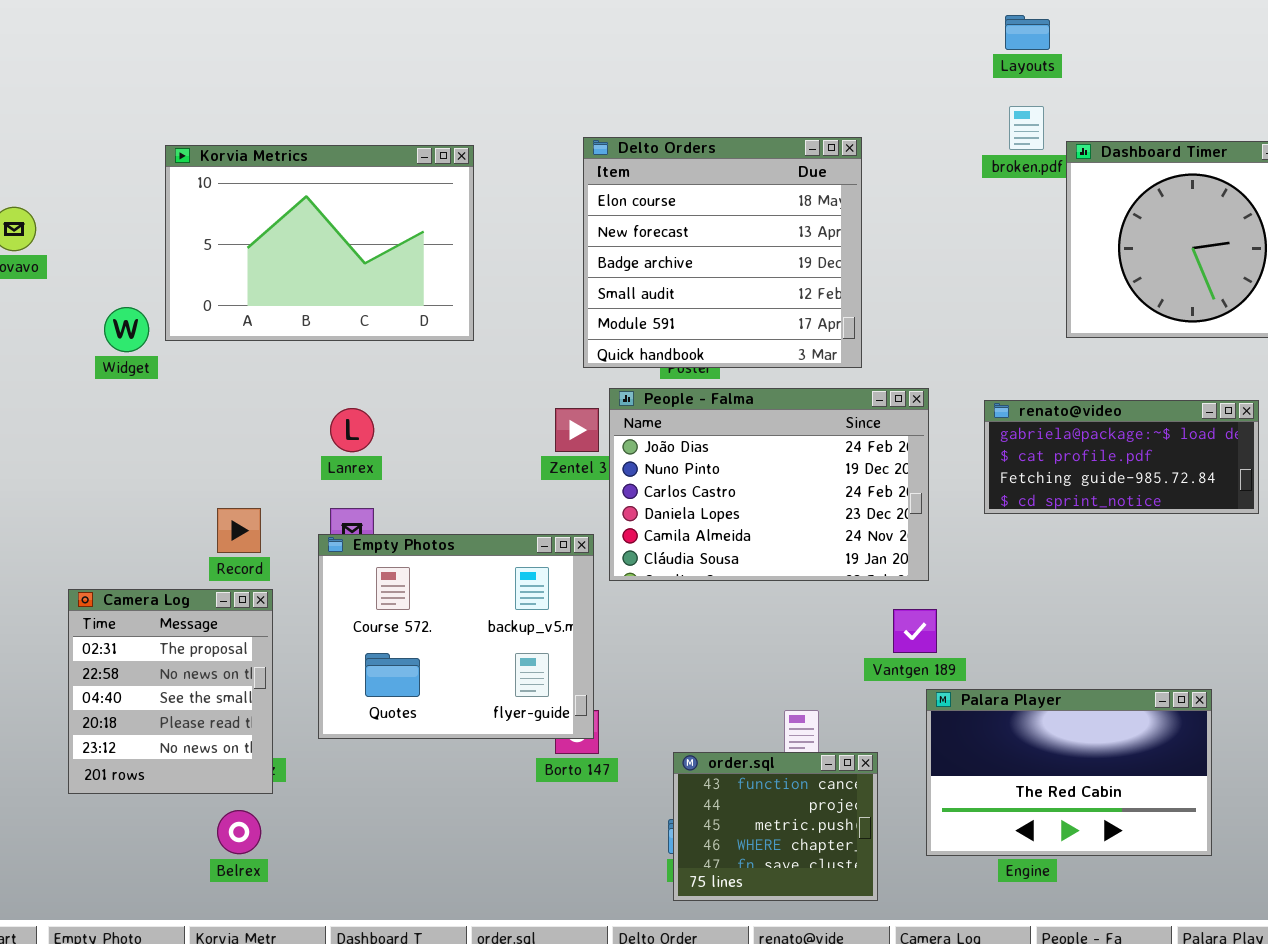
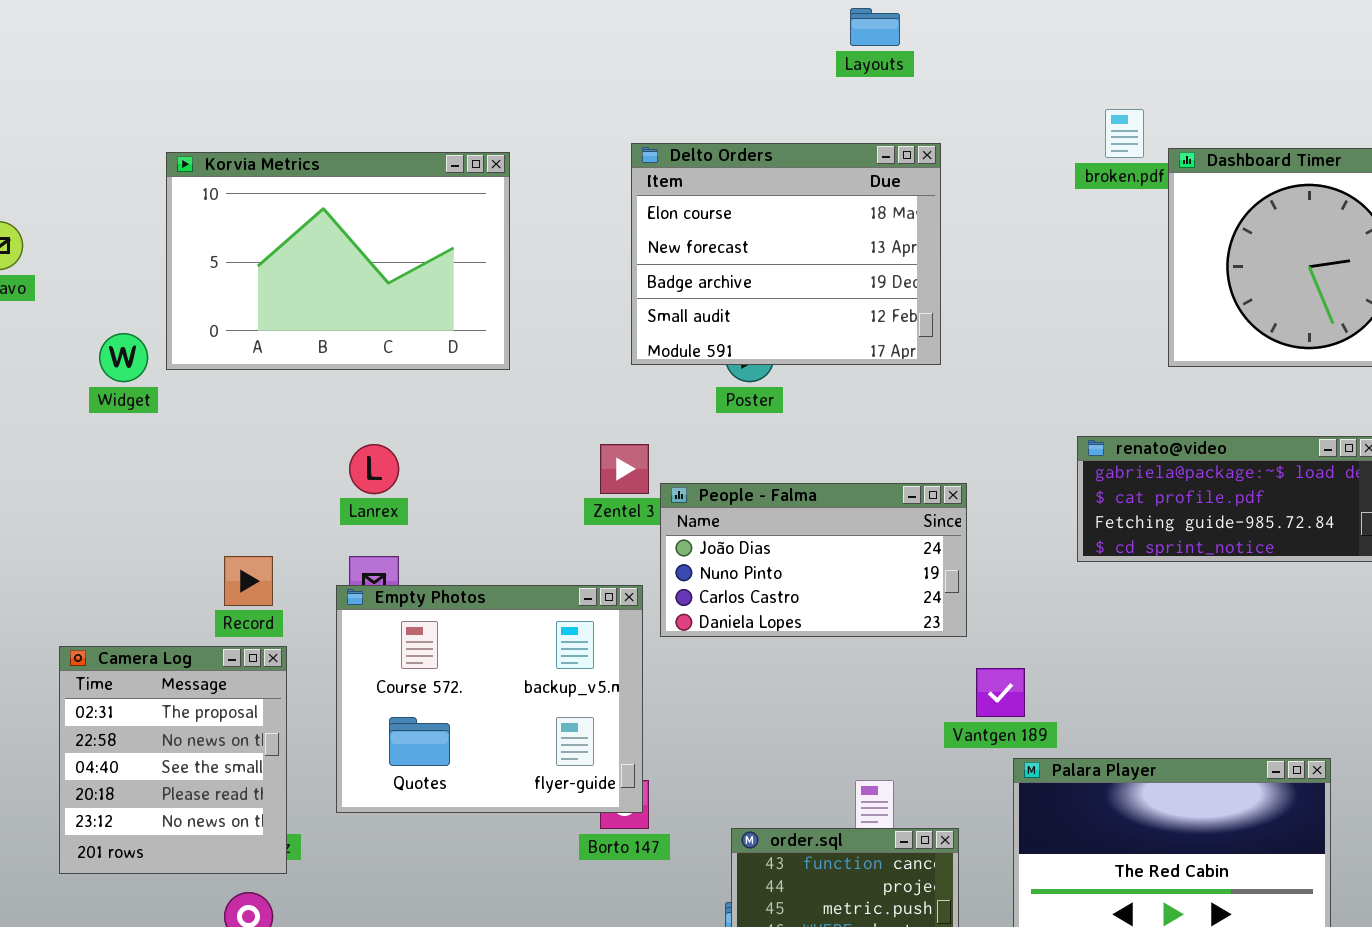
Layouts: [1005,15,1050,50] -> [850,8,900,46], moved
Delto Orders: [583,137,862,368] -> [631,143,941,365], resized
People - Falma: [609,388,929,581] -> [660,483,967,637], resized

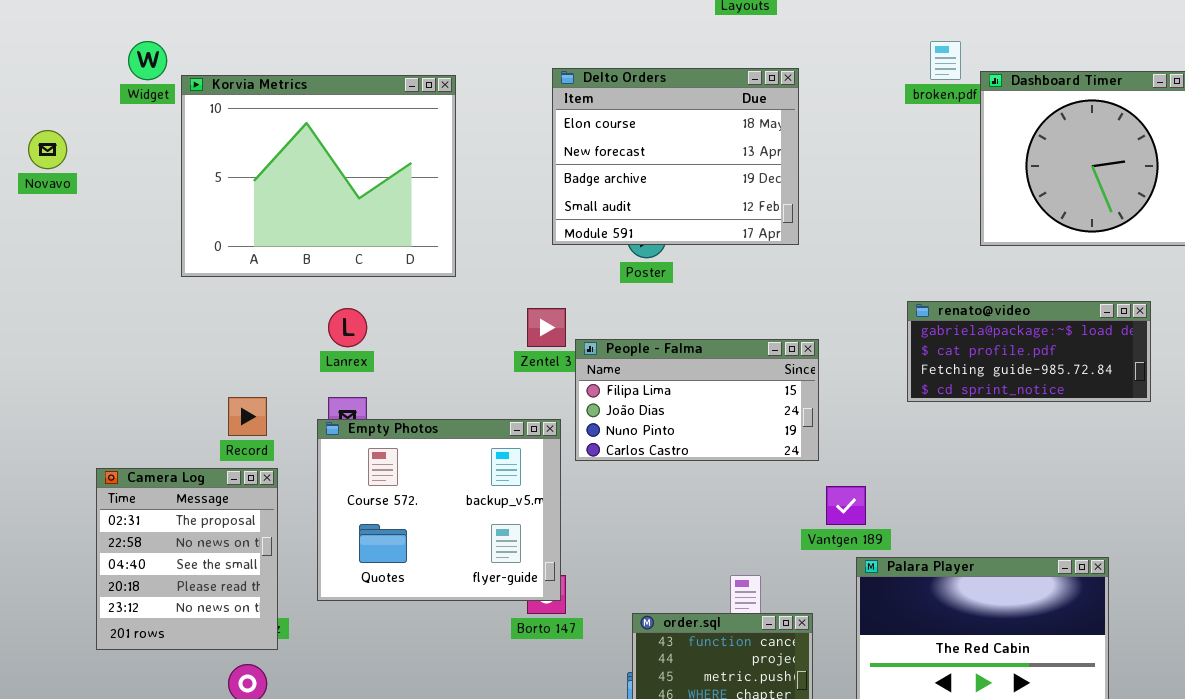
Korvia Metrics: [166,152,510,370] -> [181,75,456,277], resized
Widget: [99,333,148,382] -> [128,41,167,80], moved
People - Falma: [660,483,967,637] -> [575,339,819,461], scrolled up 1 row

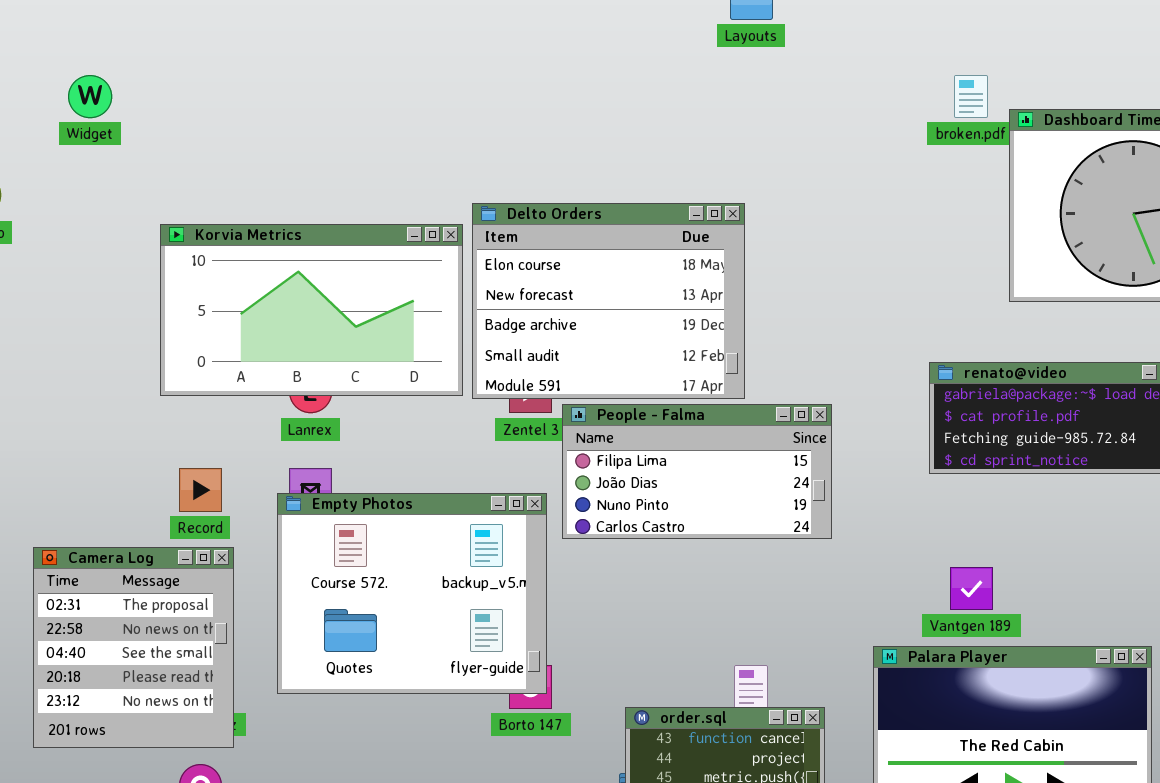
Delto Orders: [552,68,799,245] -> [472,203,745,399], moved
Korvia Metrics: [181,75,456,277] -> [160,224,463,396], moved, resized
Vantgen 189: [826,486,866,525] -> [950,567,993,610], moved

